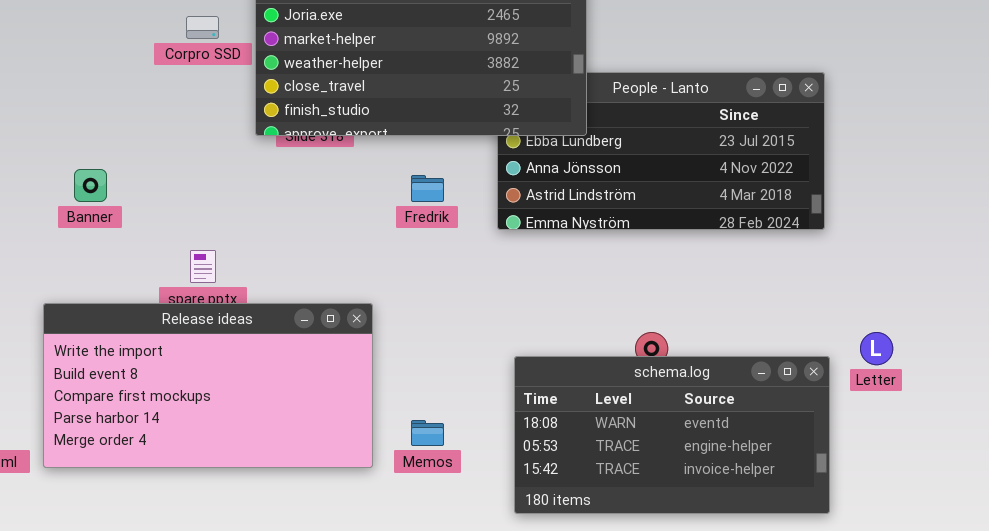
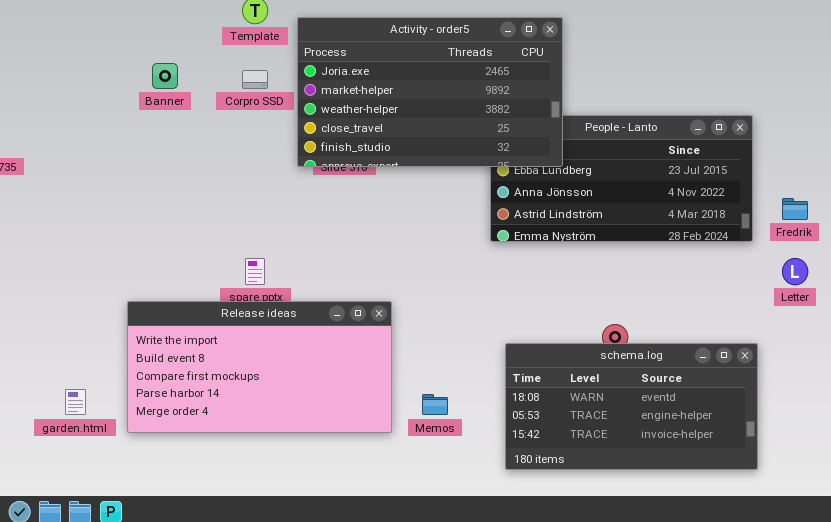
Banner: [74,169,107,202] -> [152,63,178,89], moved
Fredrik: [411,175,444,202] -> [782,198,808,220], moved
Letter: [860,332,893,365] -> [782,258,808,285], moved

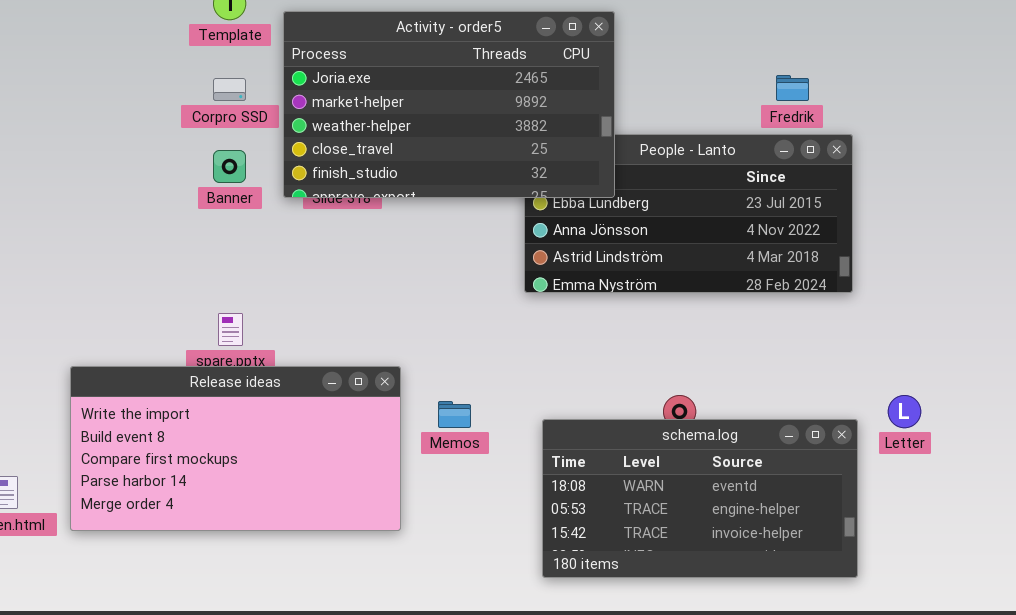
Banner: [152,63,178,89] -> [213,150,246,183], moved
Fredrik: [782,198,808,220] -> [776,75,809,101], moved
Letter: [782,258,808,285] -> [888,395,921,428], moved
Memos: [422,394,448,415] -> [438,401,471,428], moved

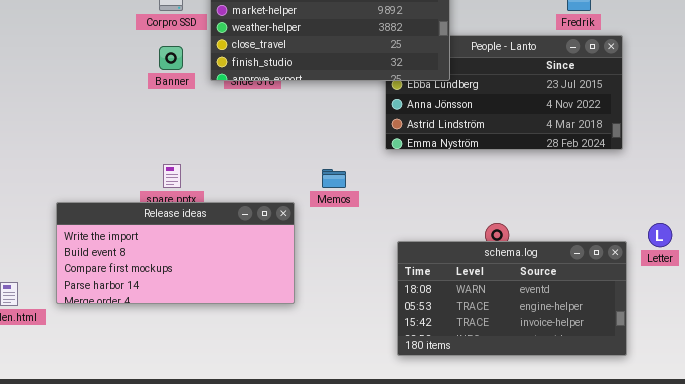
Release ideas: [70,366,401,531] -> [56,202,295,304], resized
Memos: [438,401,471,428] -> [322,169,346,188], moved

